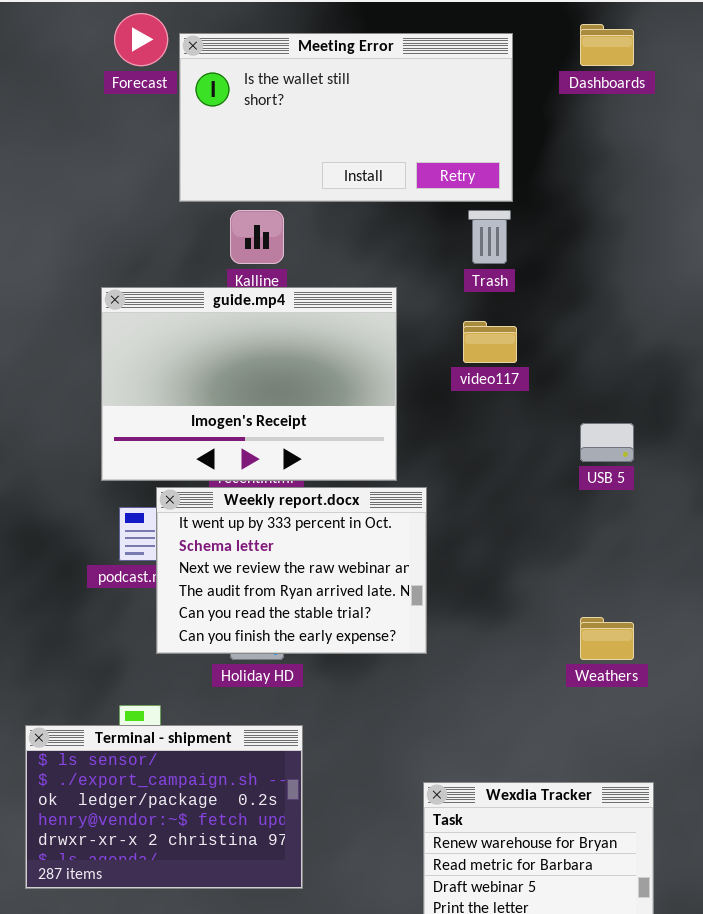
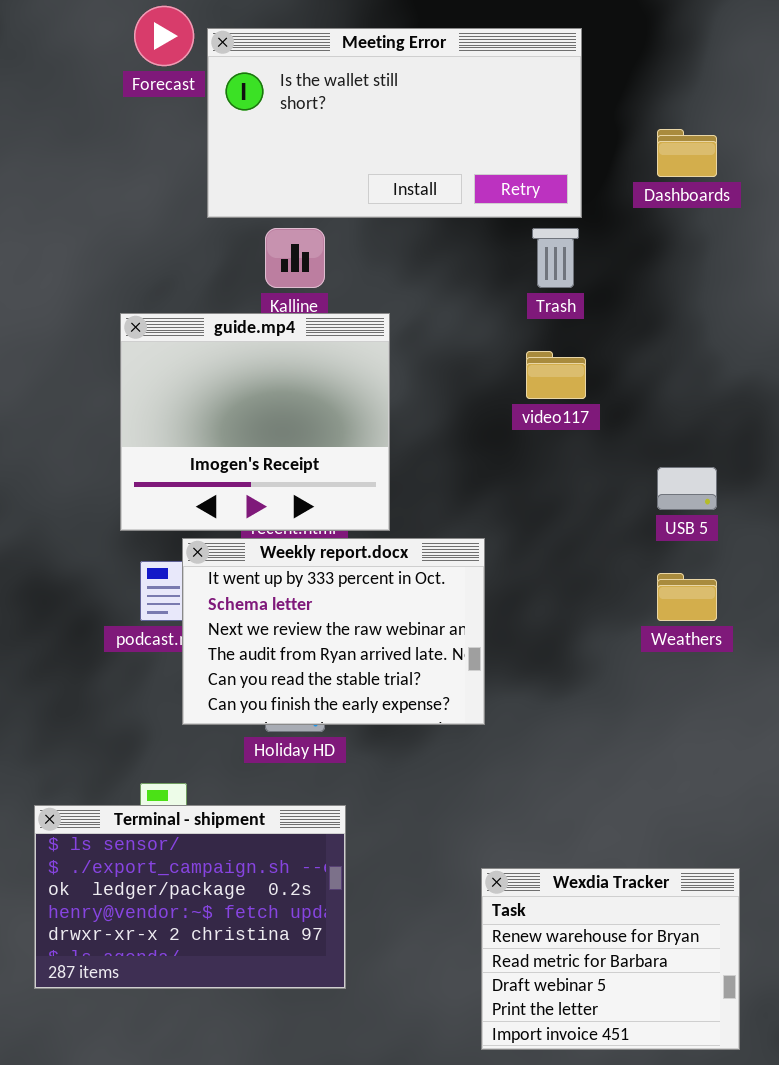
Dashboards: [580,24,634,66] -> [657,129,717,177], moved
guide.mp4: [101,287,397,481] -> [120,313,390,531], resized
Weathers: [580,617,634,660] -> [657,573,717,621], moved

